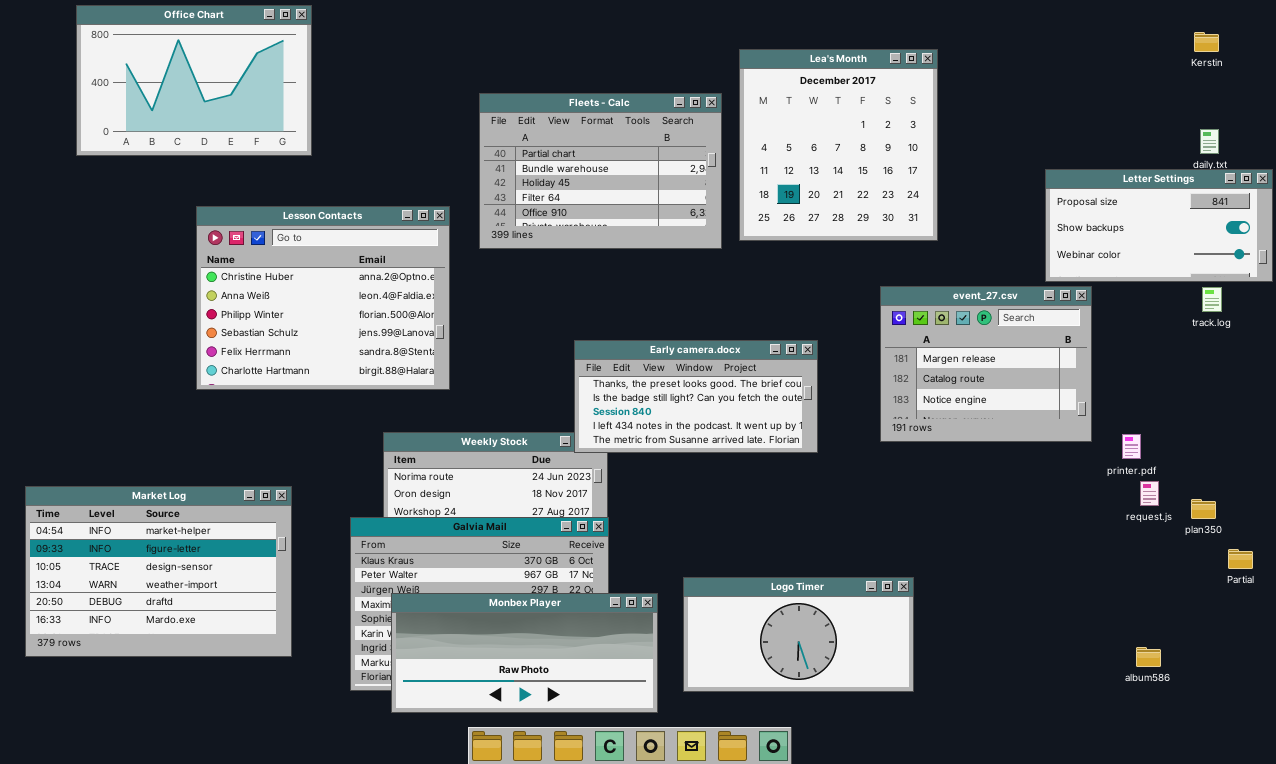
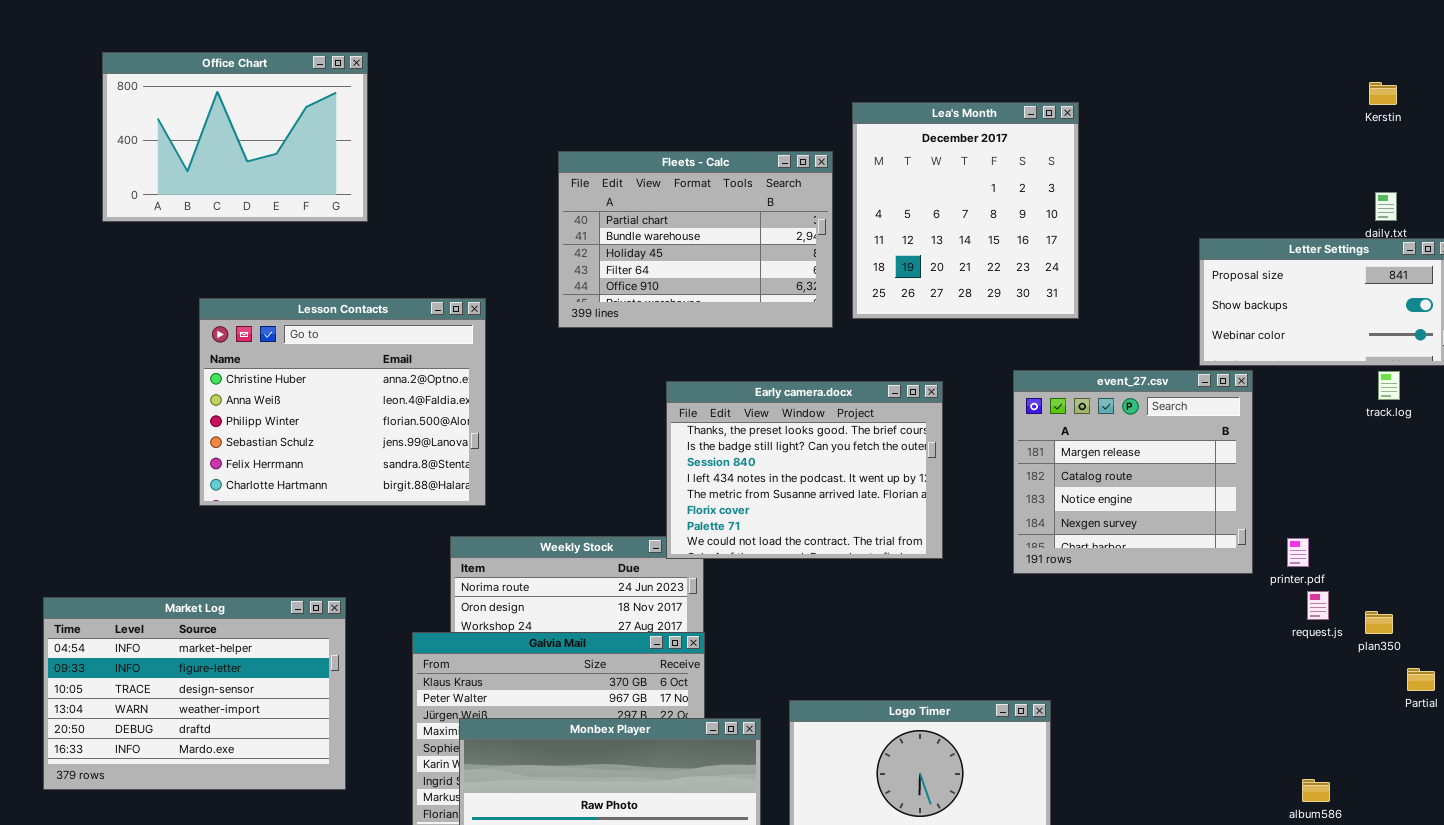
Lesson Contacts: [196,206,450,390] -> [199,298,486,506], moved
event_27.csv: [880,286,1092,442] -> [1013,370,1253,574], resized
Early camera.docx: [574,340,818,453] -> [666,381,943,559], resized

